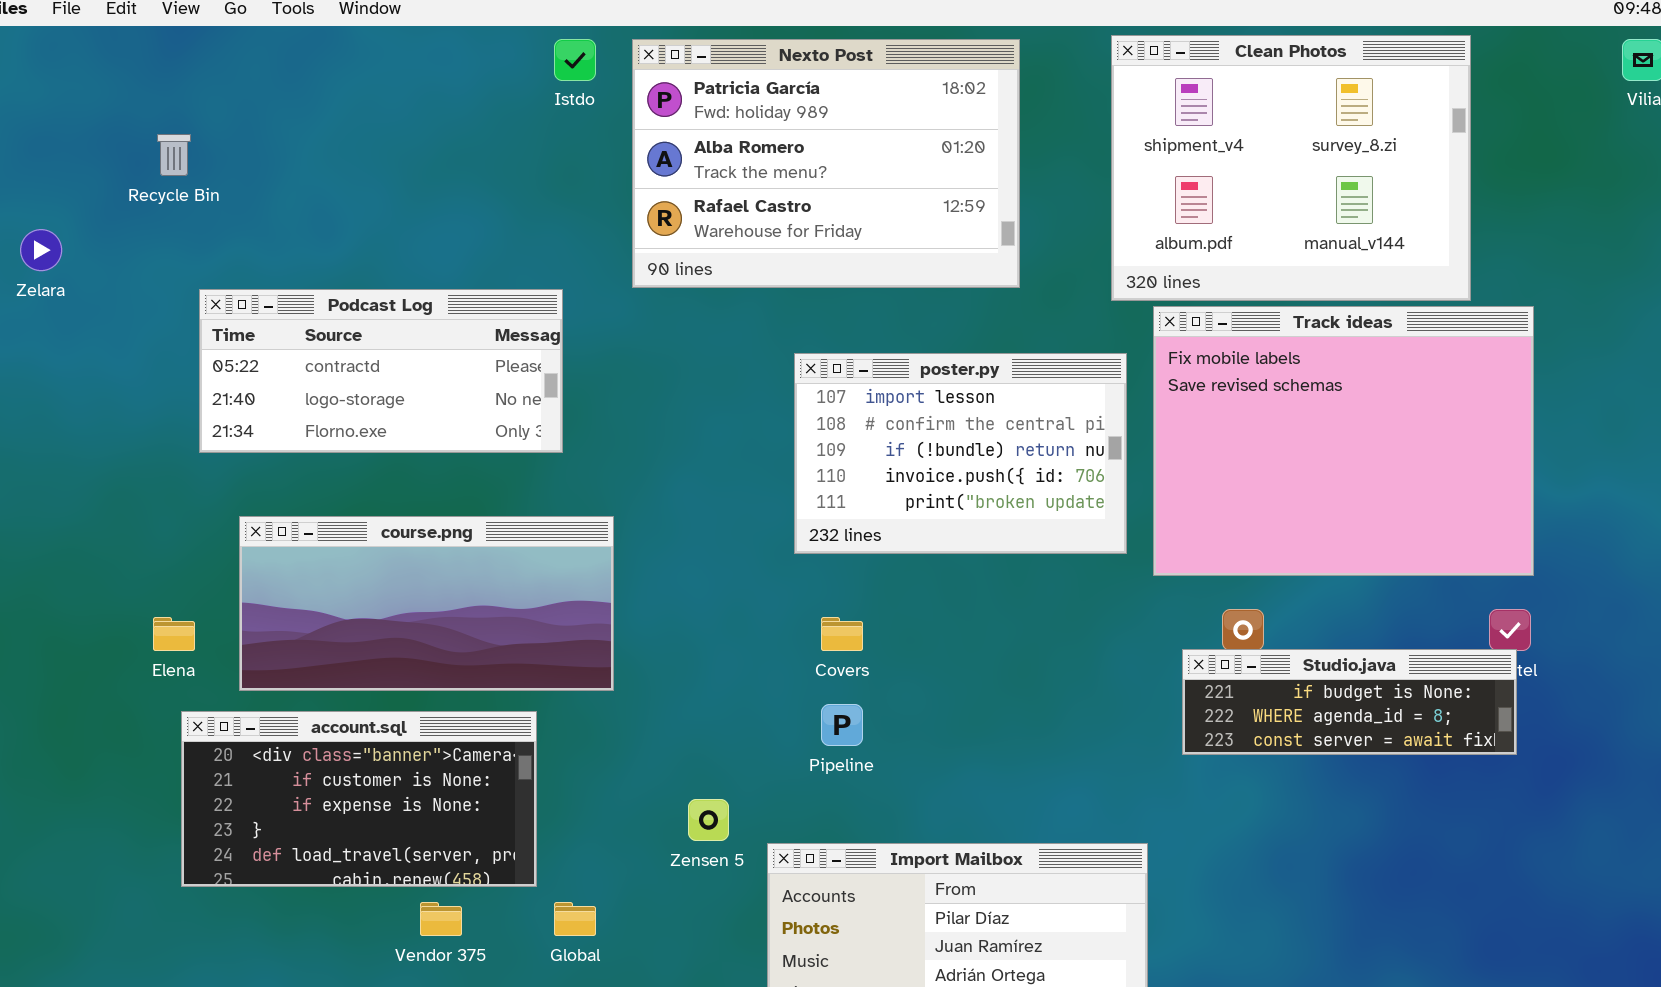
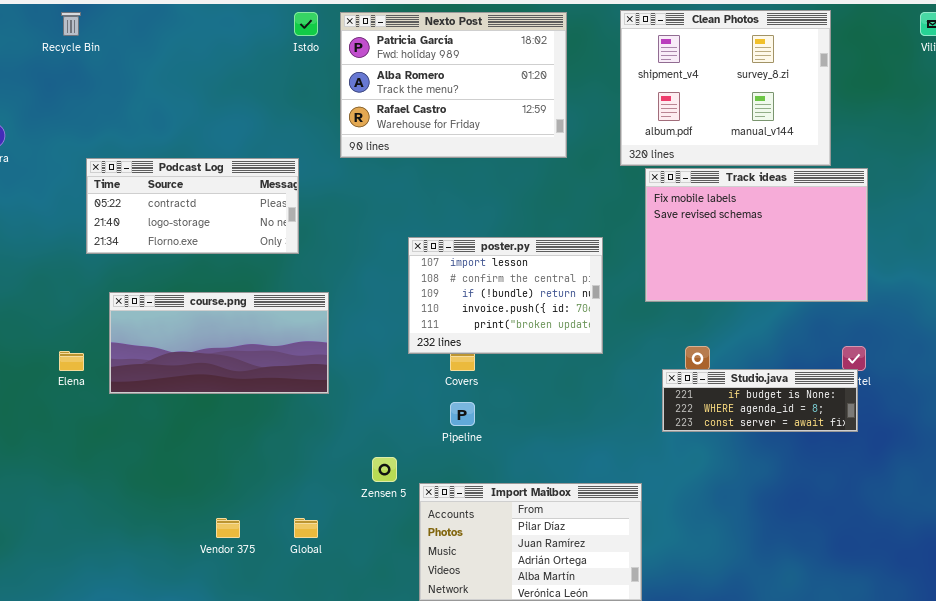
Recycle Bin: [157,134,191,176] -> [61,12,81,36], moved
Track ideas: [1153,306,1534,576] -> [645,168,868,302], resized
poster.py: [794,353,1127,554] -> [408,237,603,354], moved
account.sql: [181,711,537,887] -> none, closed

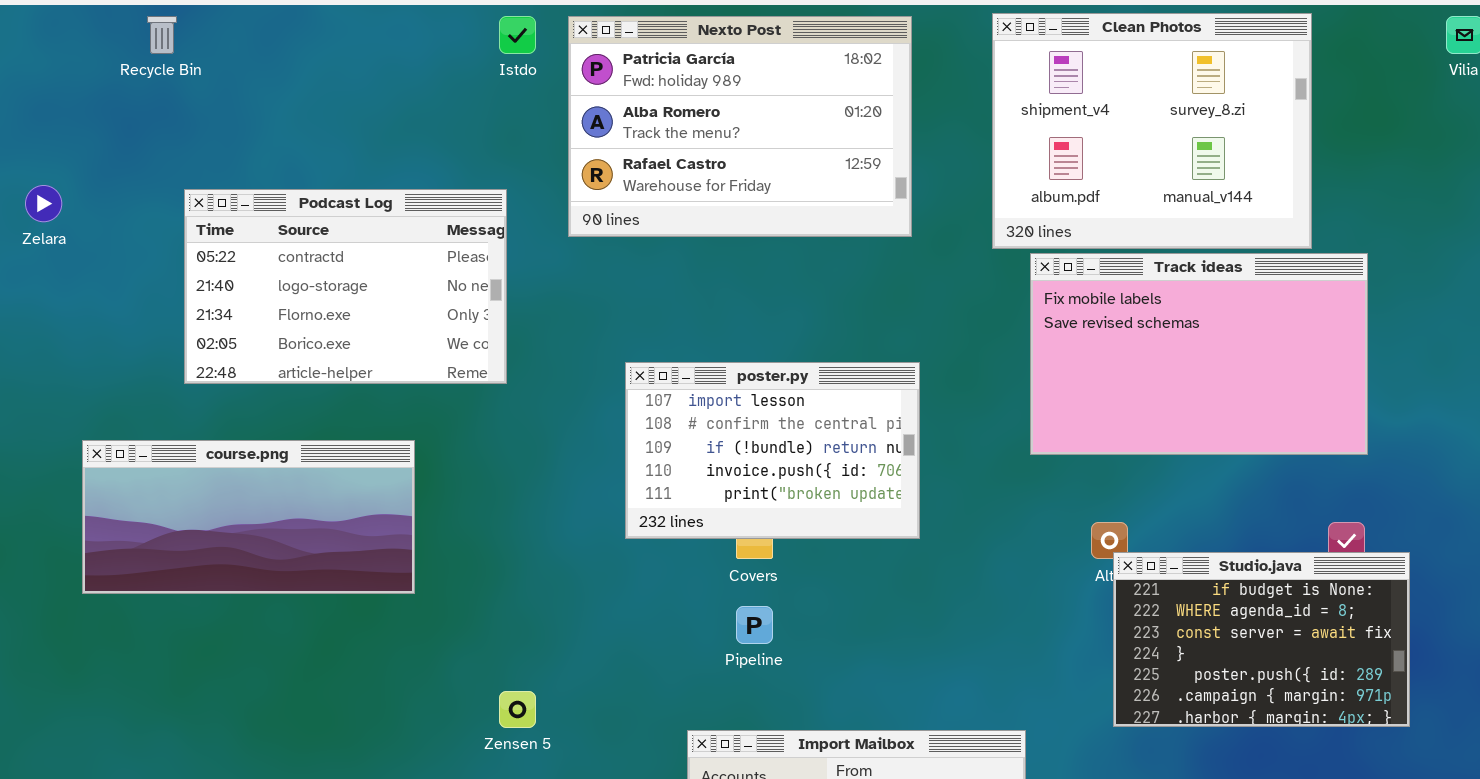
Podcast Log: [86,158,299,254] -> [184,189,507,384], resized
poster.py: [408,237,603,354] -> [625,362,920,539], moved
course.png: [109,292,329,394] -> [82,440,415,594], moved
Studio.java: [662,369,858,432] -> [1113,552,1410,727], moved, resized
Zensen 5: [372,457,397,482] -> [499,691,536,728], moved

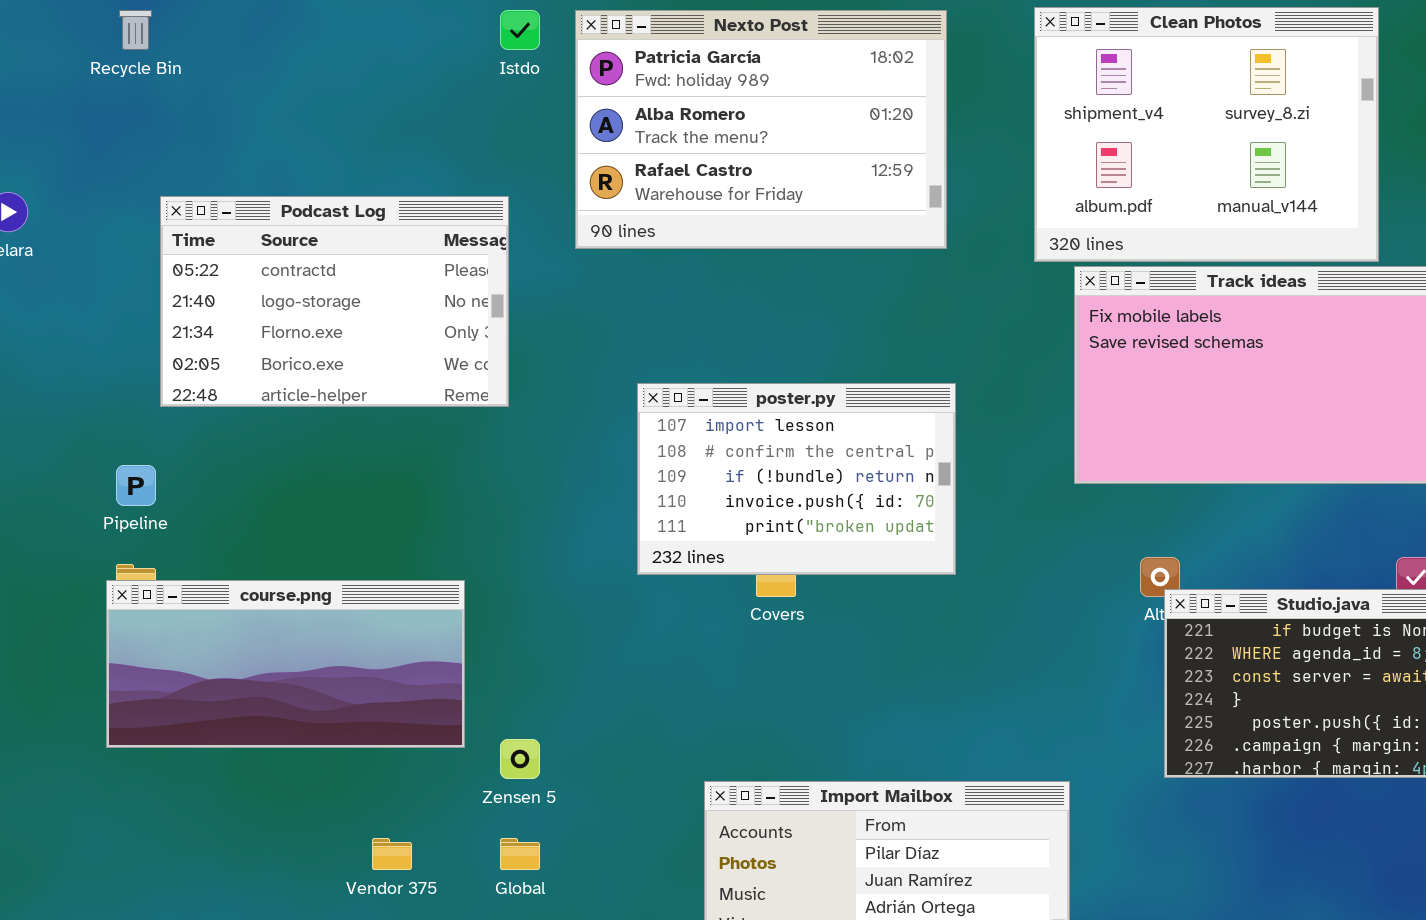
course.png: [82,440,415,594] -> [106,580,465,748], moved
Pipeline: [736,606,773,644] -> [116,465,156,506], moved

